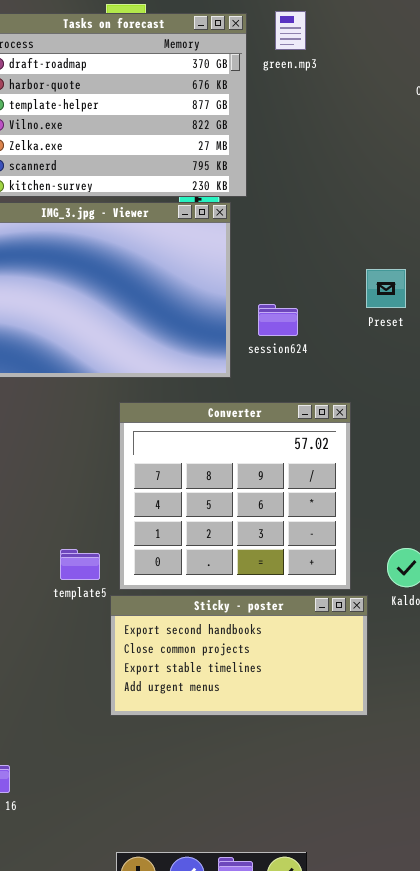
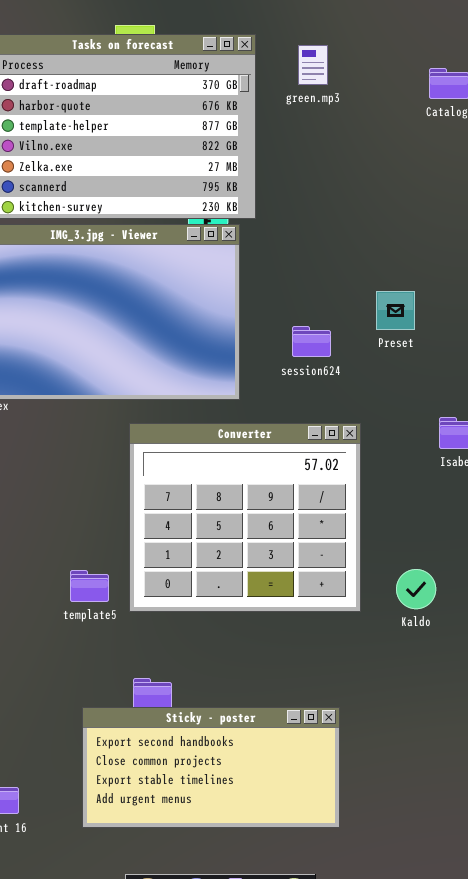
green.mp3: [275,11,306,50] -> [298,45,328,85], moved
session624: [258,304,298,336] -> [292,326,331,357], moved
Sticky - poster: [110,595,368,716] -> [82,707,340,828], moved

